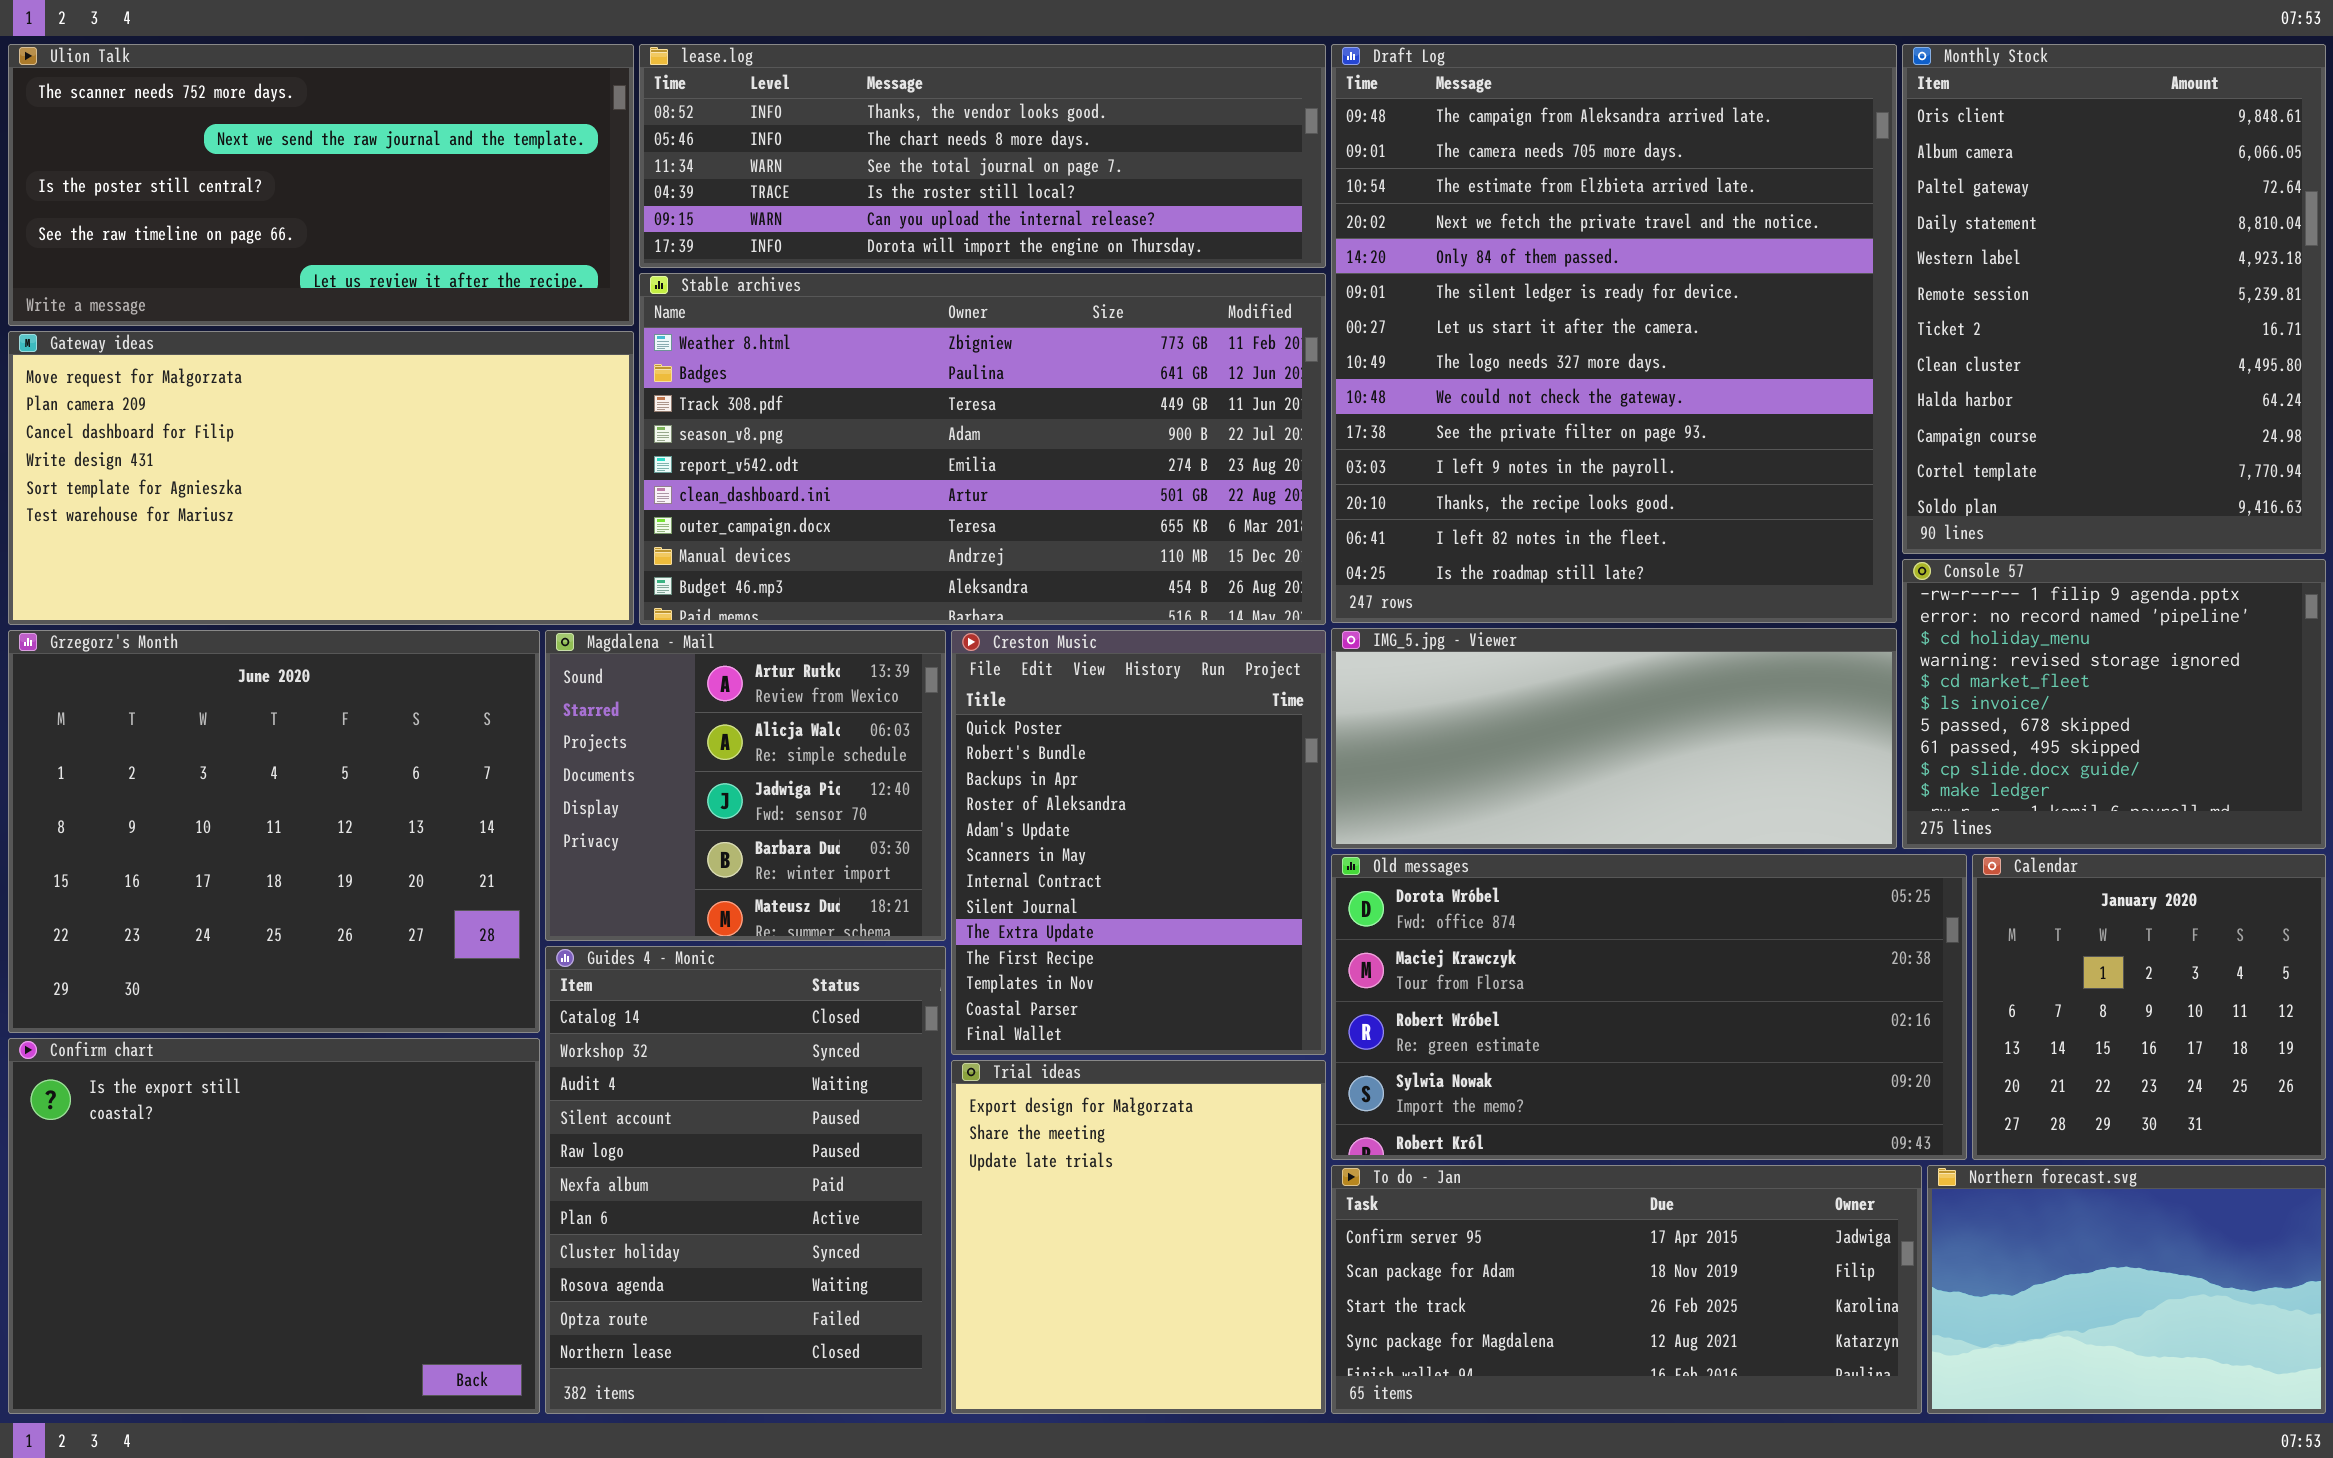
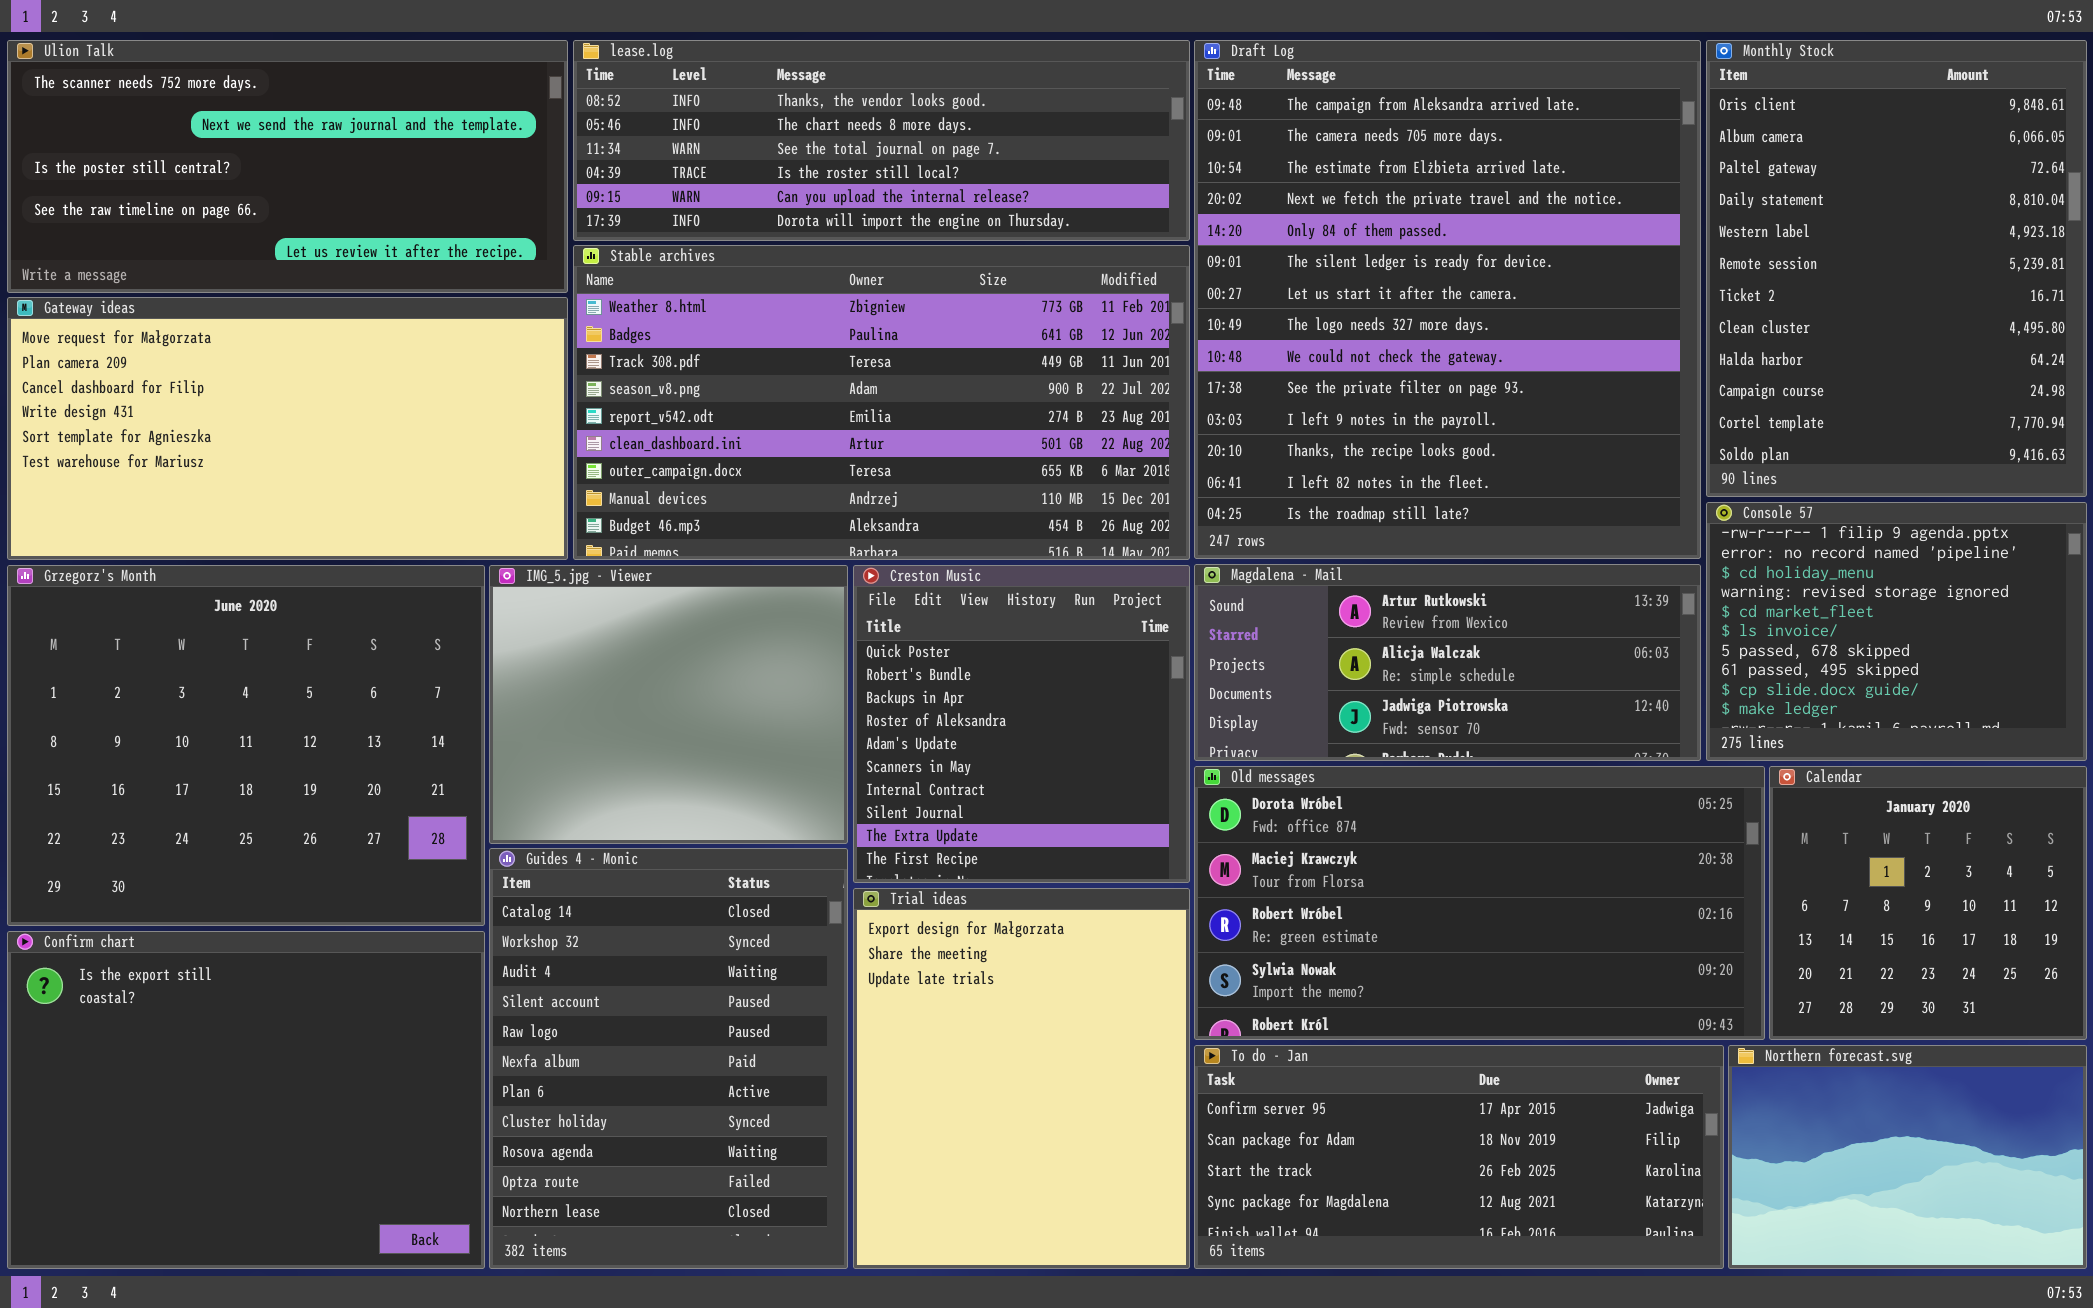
IMG_5.jpg - Viewer: [1331,628,1897,849] -> [489,565,848,844], moved, resized
Magdalena - Mail: [545,630,946,941] -> [1194,564,1701,761], moved, resized
Creston Music: [951,630,1326,1055] -> [853,565,1190,883], resized
Trial ideas: [951,1060,1326,1414] -> [853,888,1190,1269], resized

